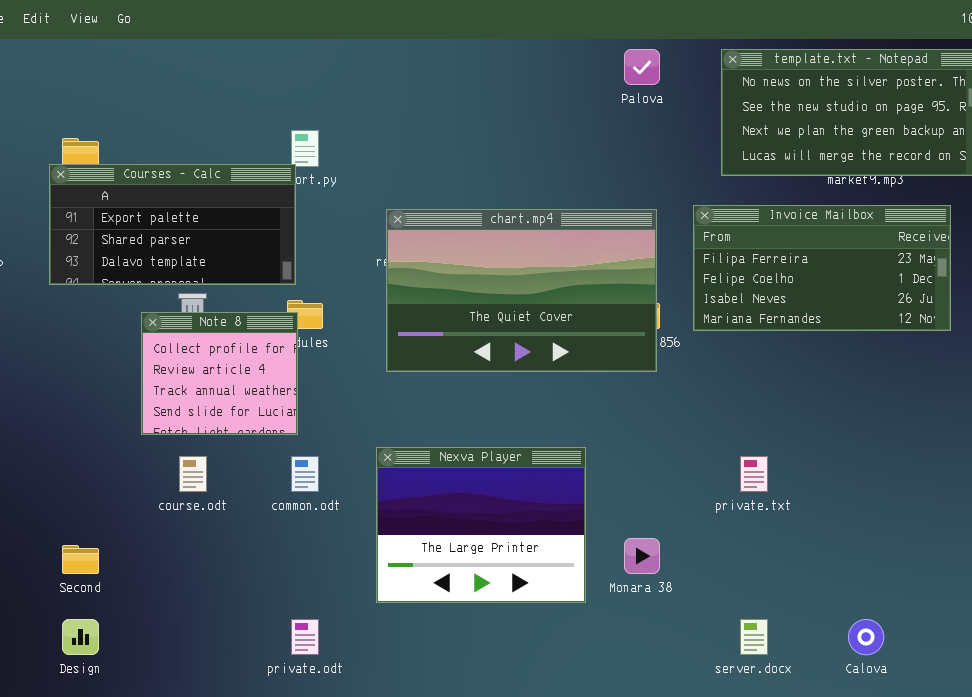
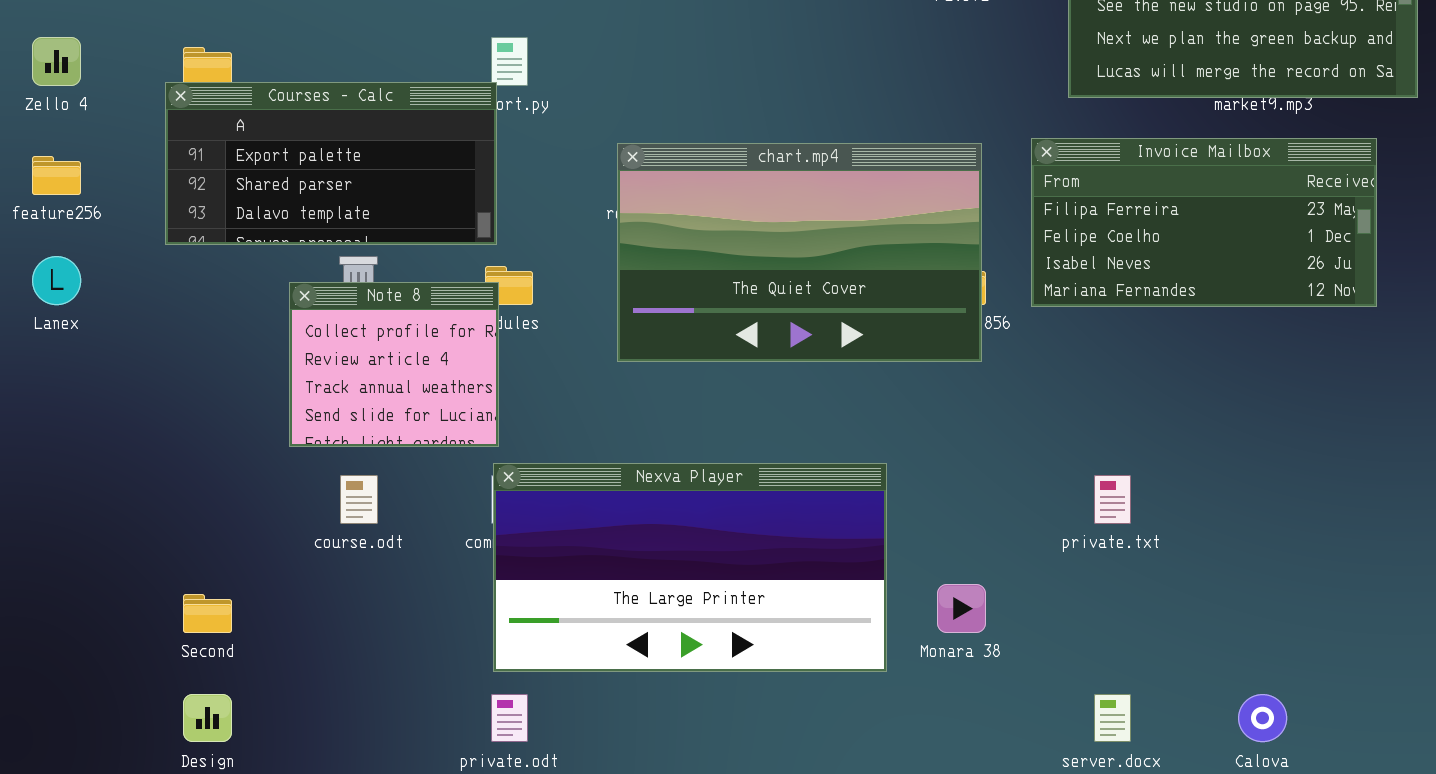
Nexva Player: [376,447,586,603] -> [493,463,887,672], resized

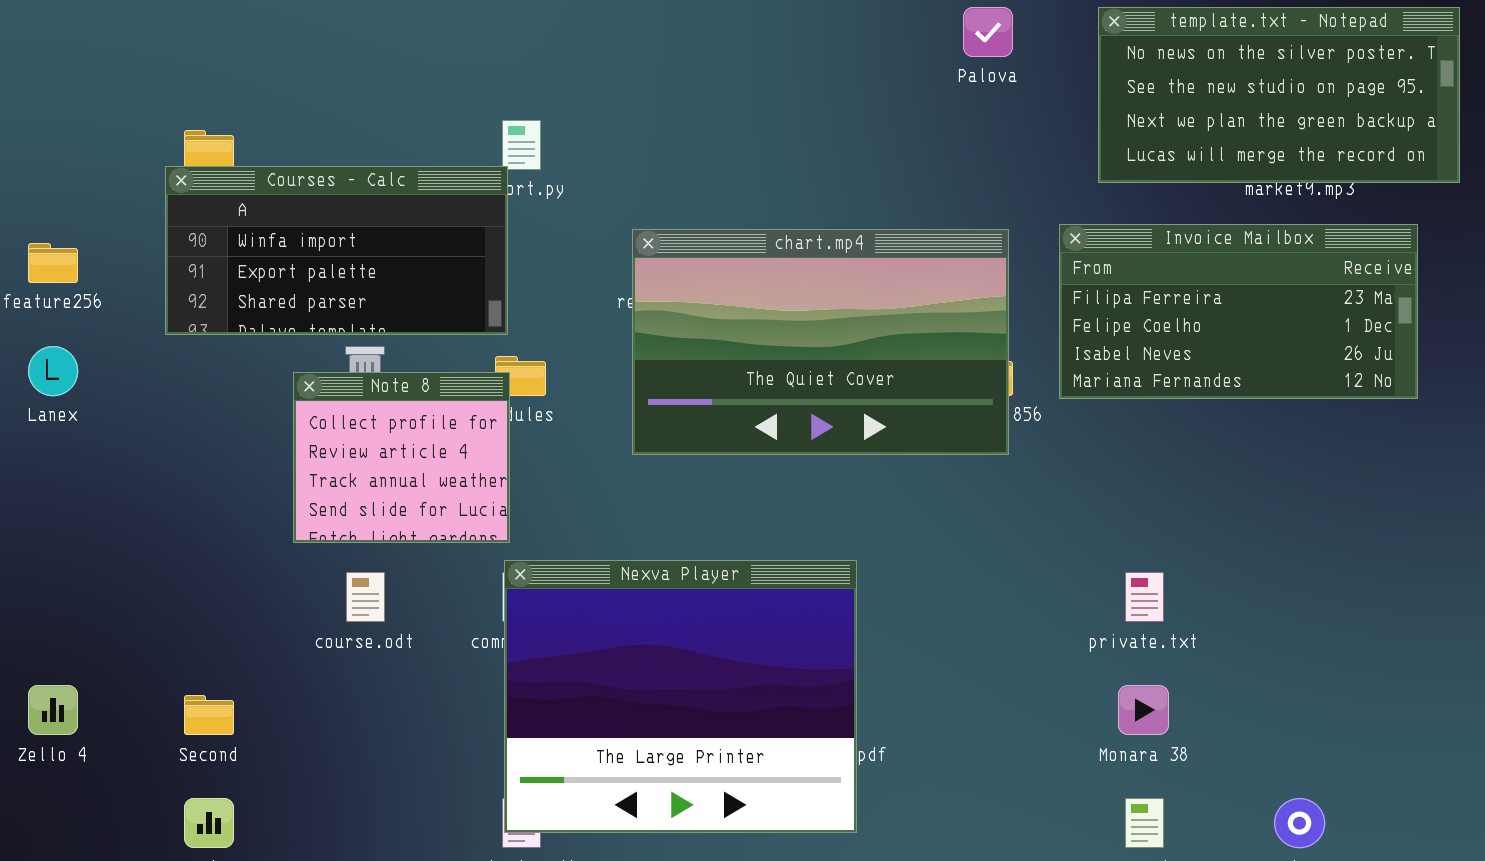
Zello 4: [32,37,81,86] -> [28,685,78,735], moved
Courses - Calc: [165,82,497,245] -> [165,166,508,335], scrolled up 1 row
Nexva Player: [493,463,887,672] -> [504,560,857,833], resized
Monara 38: [937,584,986,633] -> [1118,685,1169,735], moved

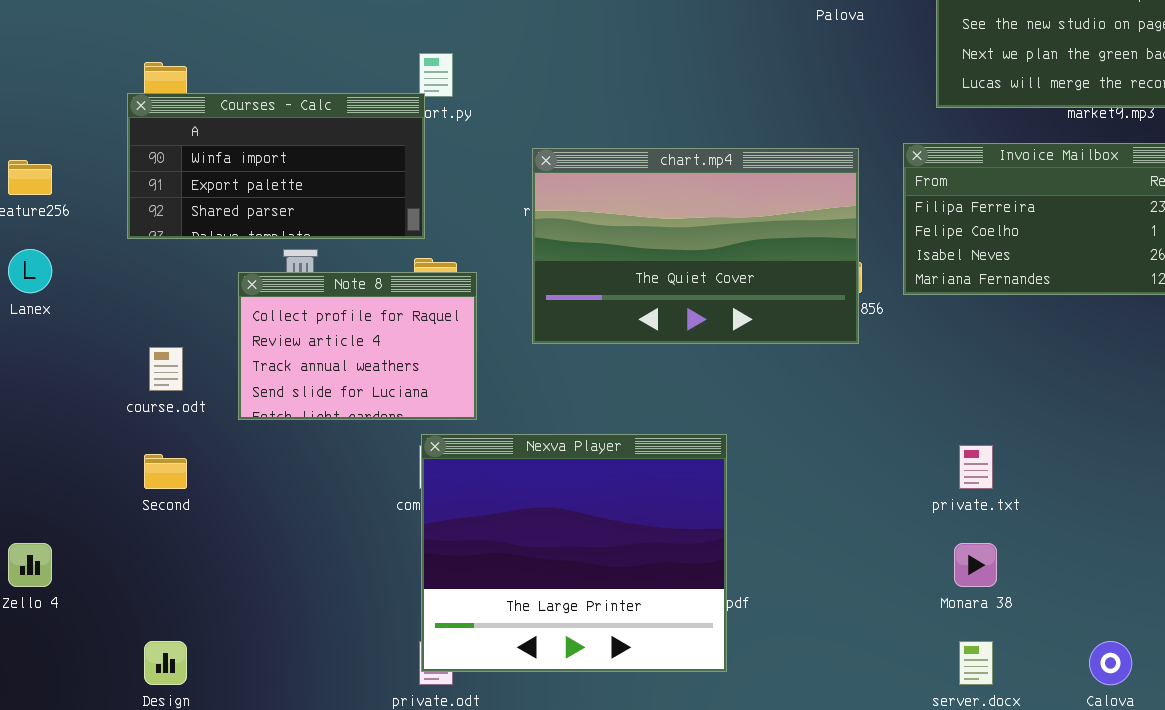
Note 8: [293,372,510,543] -> [238,272,477,420], resized
course.odt: [346,572,385,622] -> [149,347,183,391], moved
Second: [184,695,234,735] -> [144,454,187,489], moved

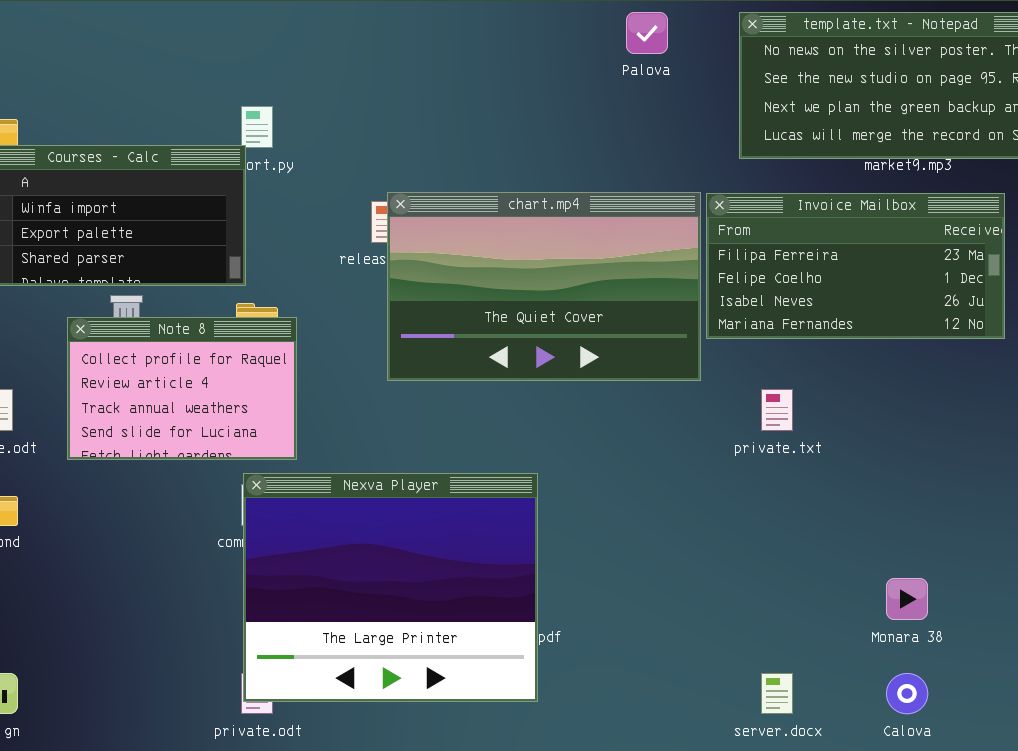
chart.mp4: [532,148,859,344] -> [387,192,701,381], moved
private.txt: [959,445,993,489] -> [761,389,793,431], moved
Monara 38: [954,543,997,587] -> [886,578,928,620], moved

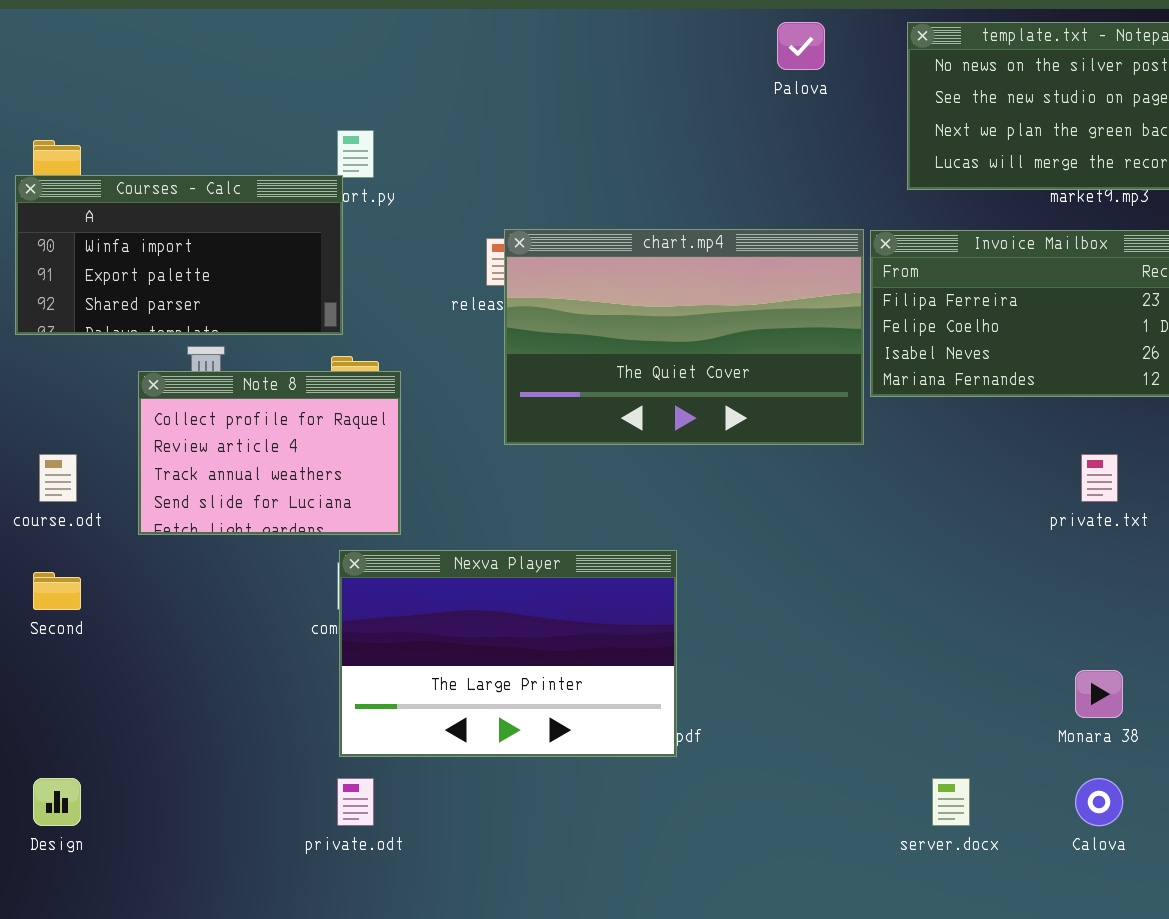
private.txt: [761,389,793,431] -> [1081,454,1118,502], moved
Nexva Player: [243,473,538,702] -> [339,550,677,757], resized

